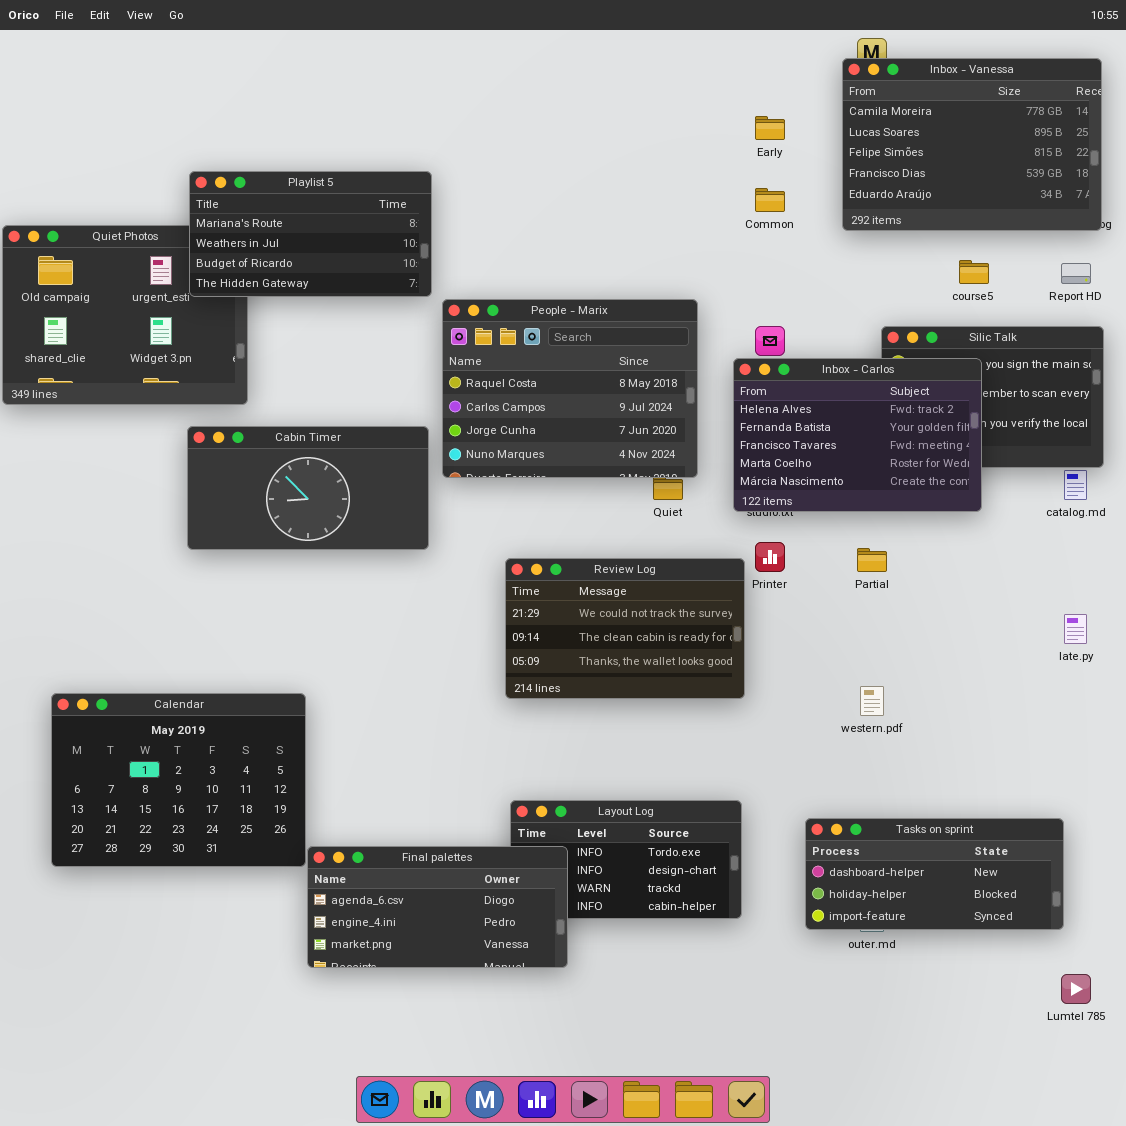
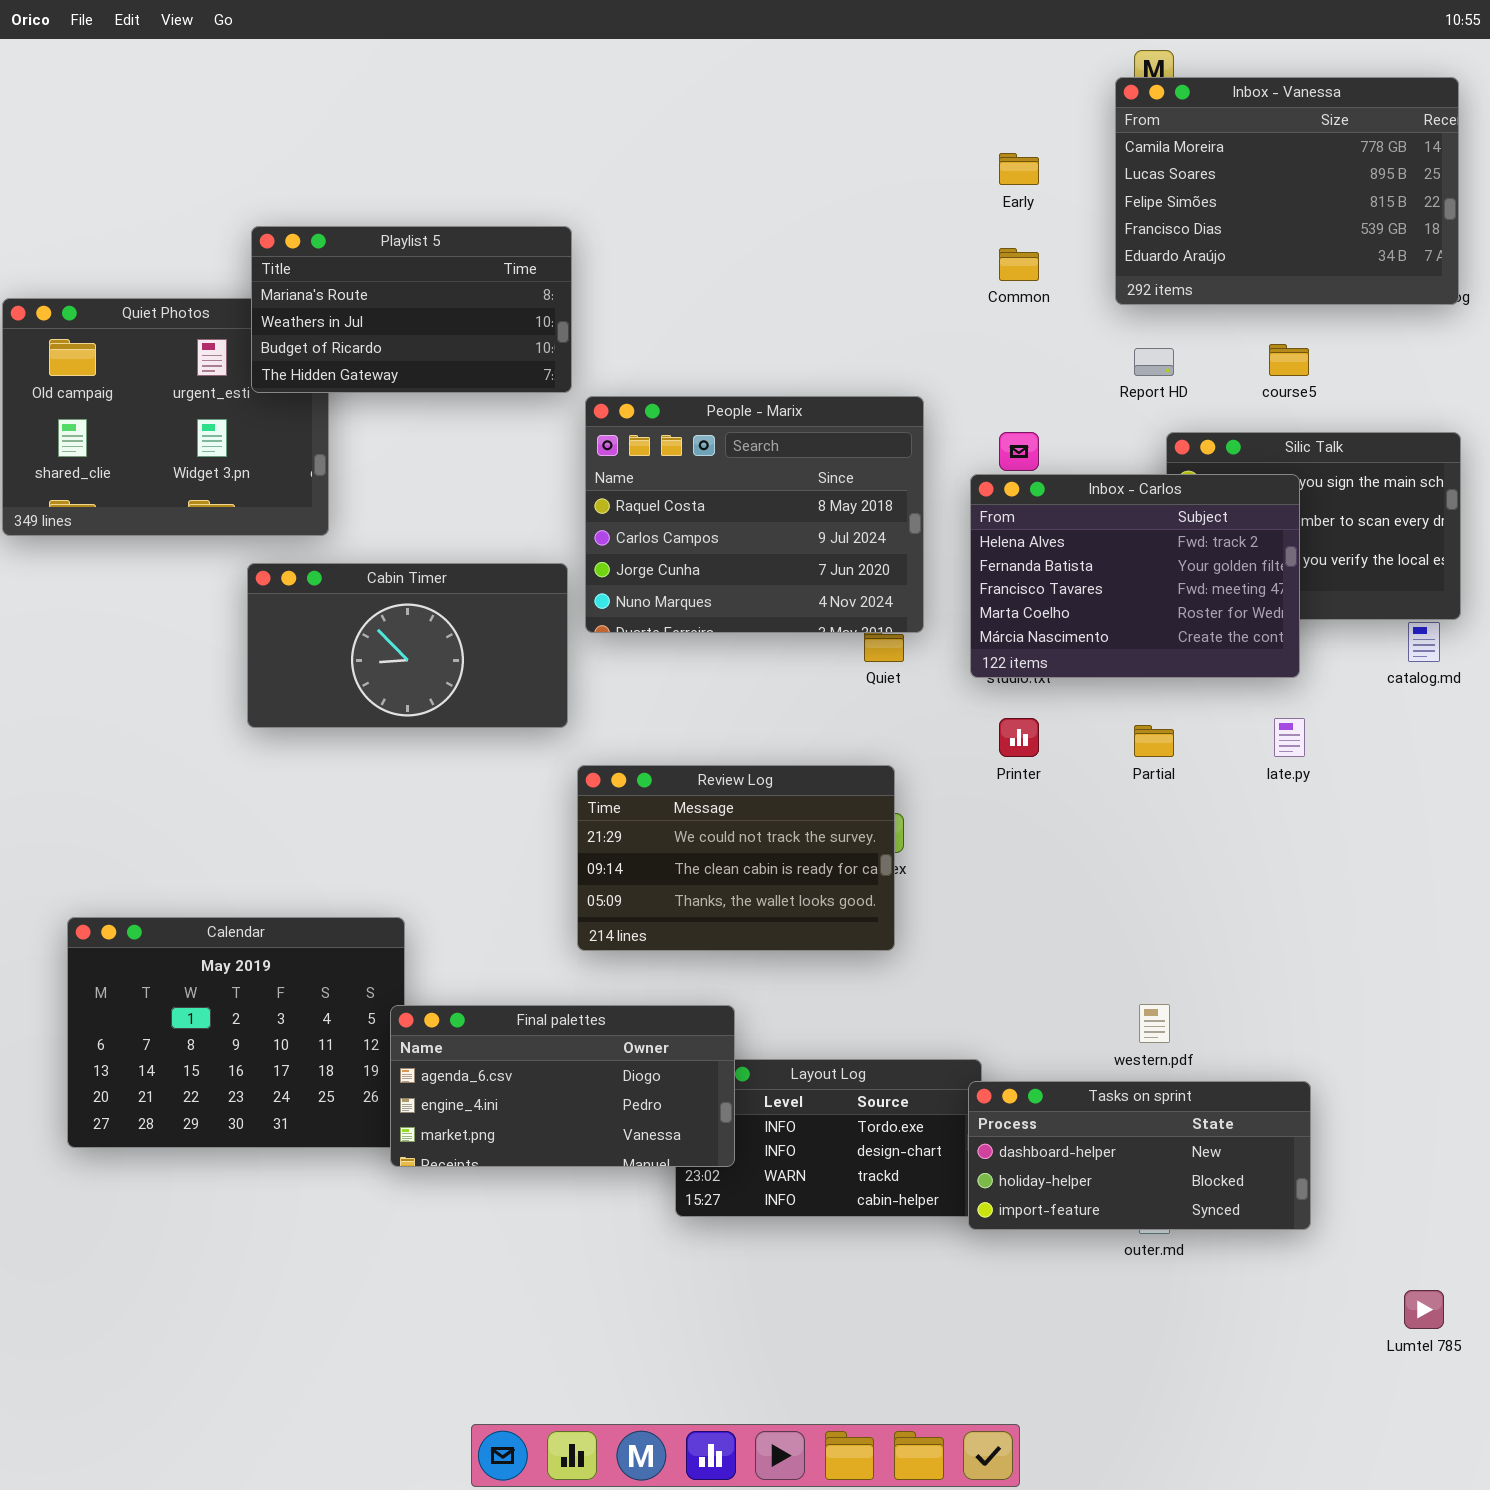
Report HD: [1061,263,1091,284] -> [1134,348,1174,376], moved
Review Log: [505,558,745,699] -> [577,765,895,951], moved
late.py: [1064,614,1087,644] -> [1274,718,1305,757], moved
western.pdf: [860,686,884,716] -> [1139,1004,1170,1043], moved
Tasks on sprint: [805,818,1064,930] -> [968,1081,1311,1230], moved
Final palettes: [307,846,568,968] -> [390,1005,735,1167], moved

